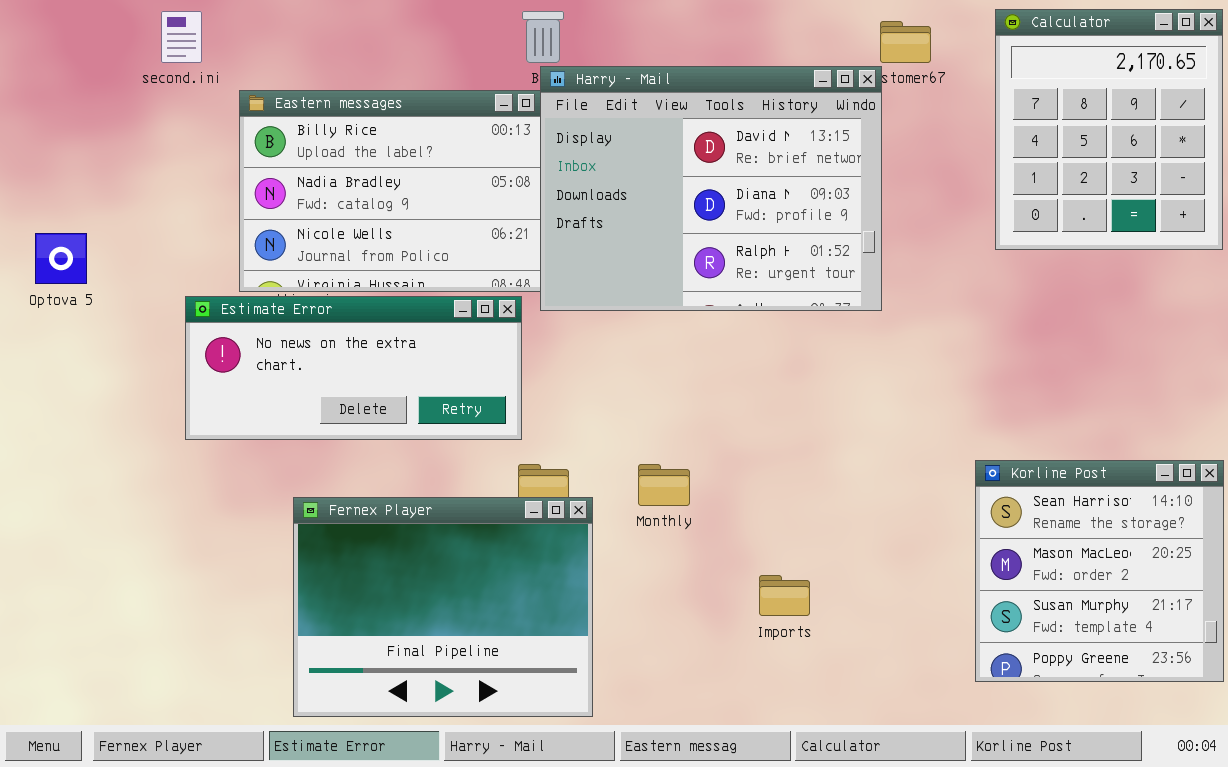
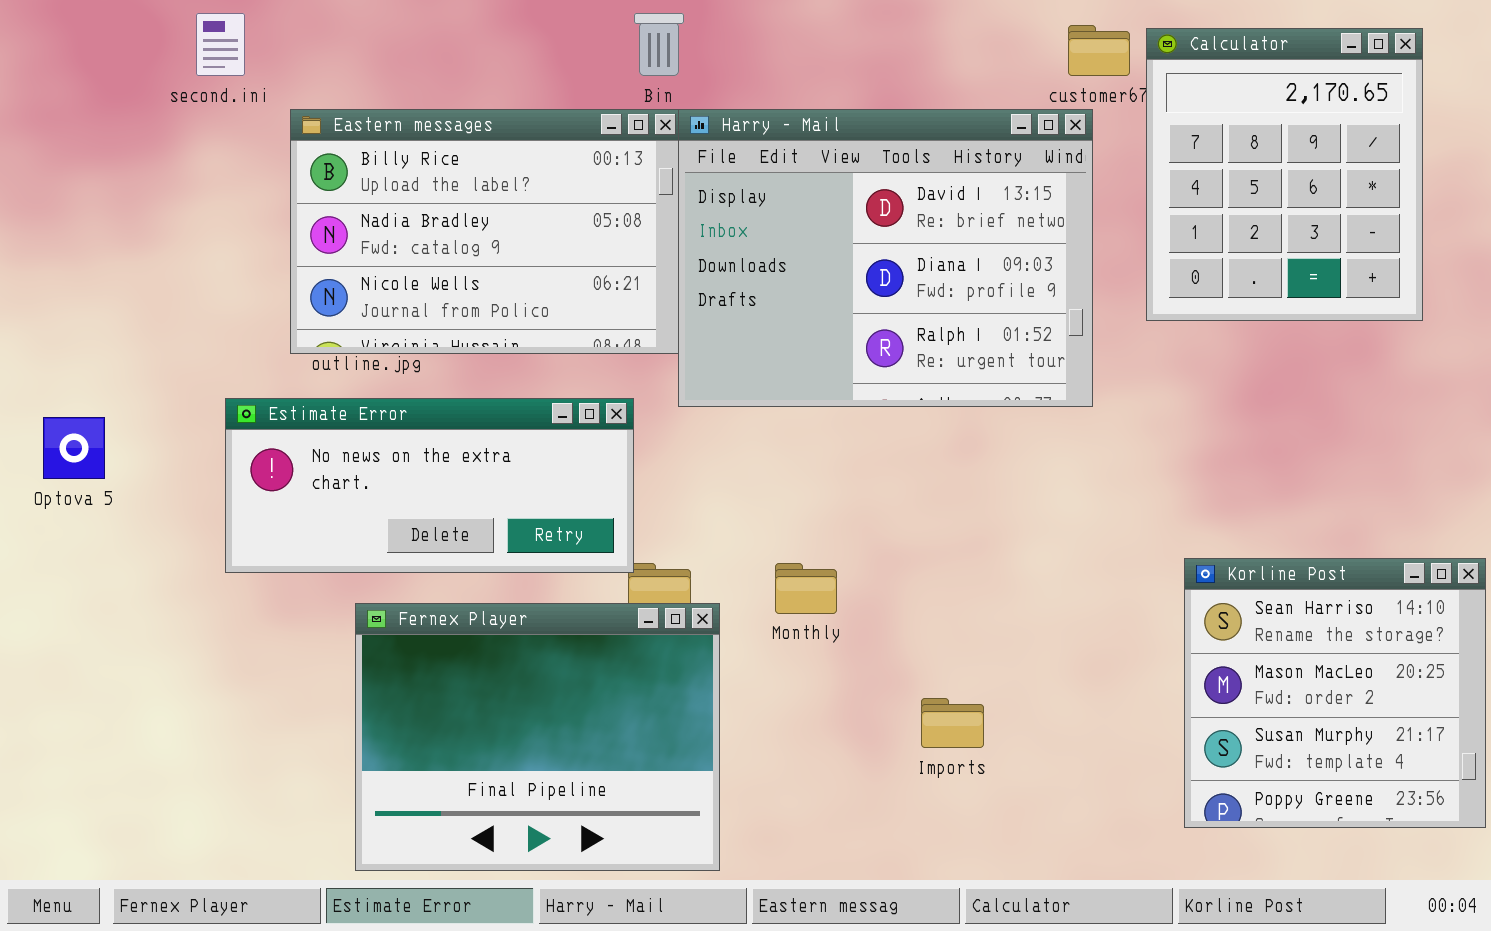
Calculator: [995,9,1223,250] -> [1146,28,1423,321], moved
Harry - Mail: [540,66,882,311] -> [678,109,1093,407], moved
Optova 5: [35,233,87,284] -> [43,417,105,479], moved
Estimate Error: [185,296,522,440] -> [225,398,634,573], moved

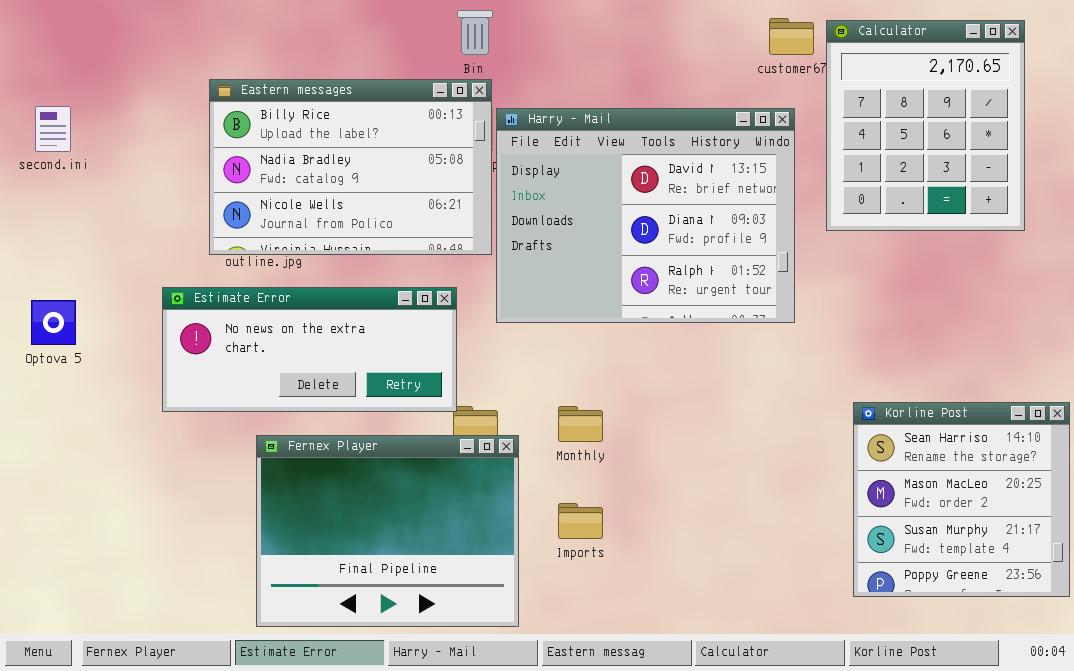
second.ini: [196,13,245,76] -> [35,106,71,152], moved
Harry - Mail: [678,109,1093,407] -> [496,108,795,323], moved
Imports: [921,698,984,748] -> [558,503,603,539], moved

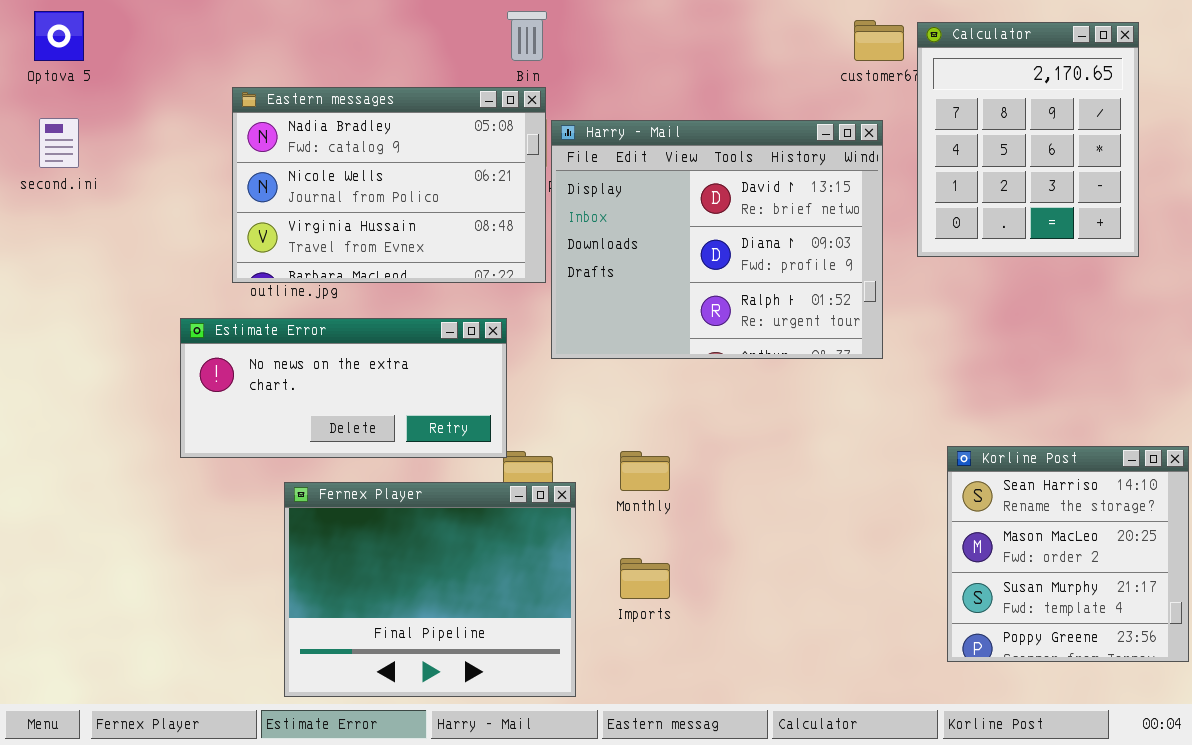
Eastern messages: [209,79,492,255] -> [232,87,546,283], scrolled down 1 row
Optova 5: [31,300,76,345] -> [34,11,84,61], moved

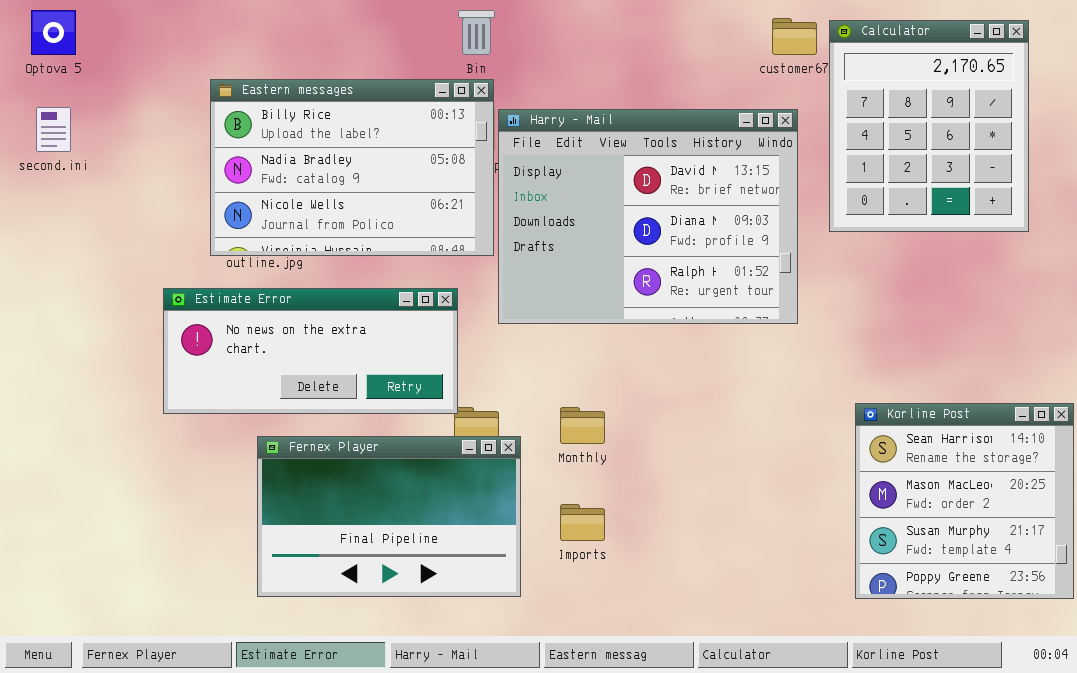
Eastern messages: [232,87,546,283] -> [210,79,494,256], scrolled up 1 row
Fernex Player: [284,482,576,697] -> [257,436,521,597], resized

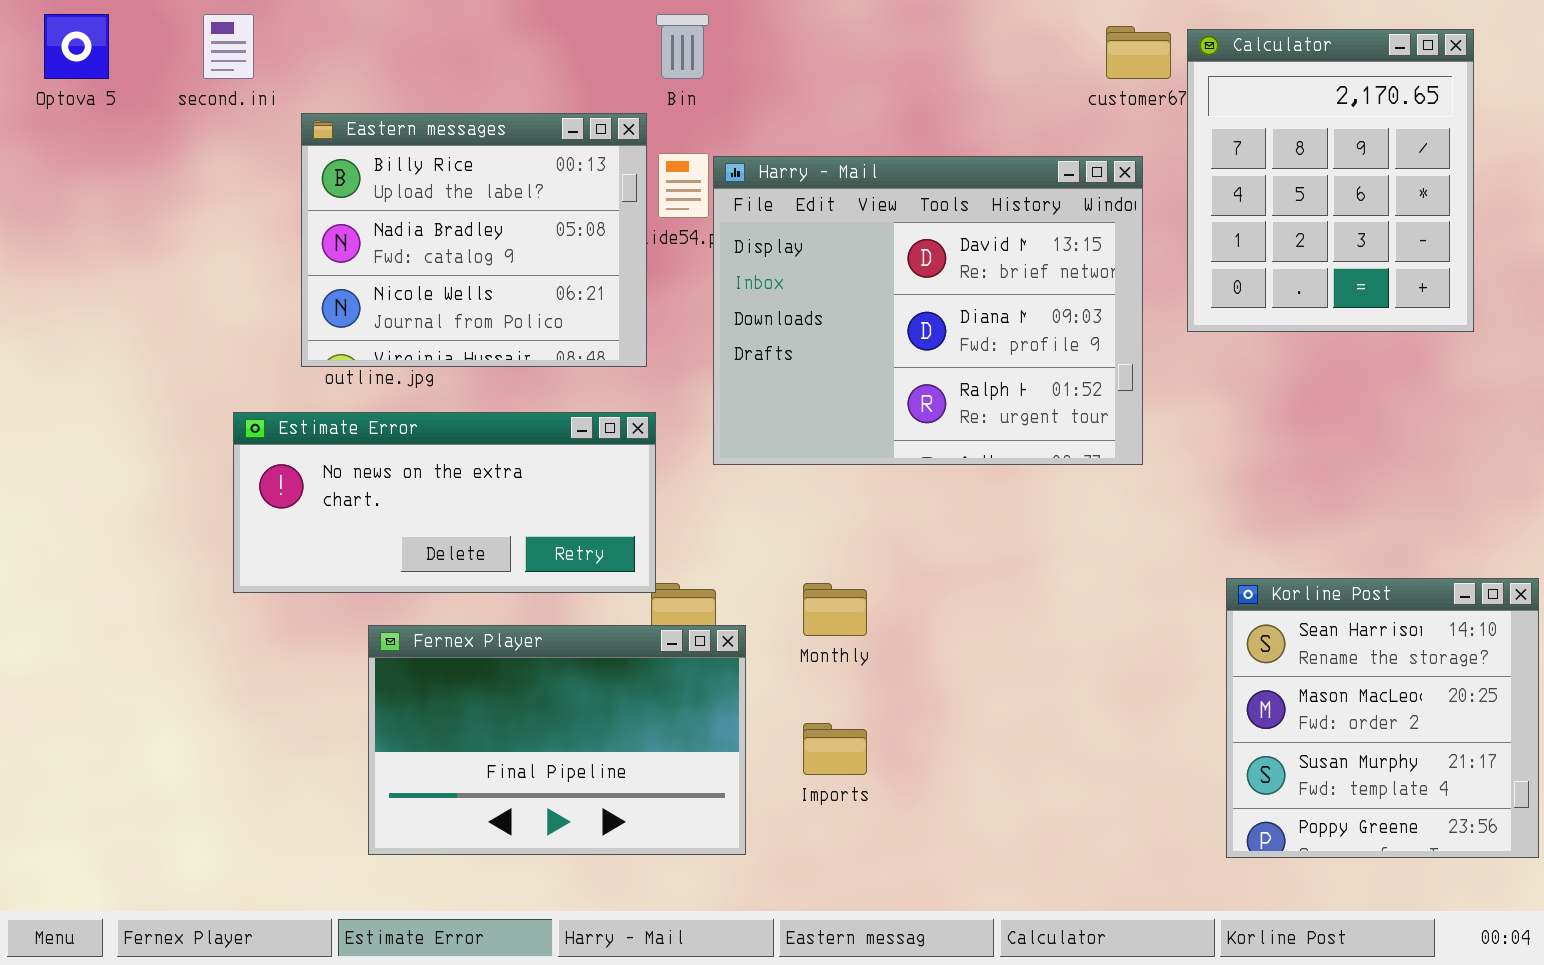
Eastern messages: [210,79,494,256] -> [301,113,647,367], resized
second.ini: [36,107,71,152] -> [203,14,254,79], moved

